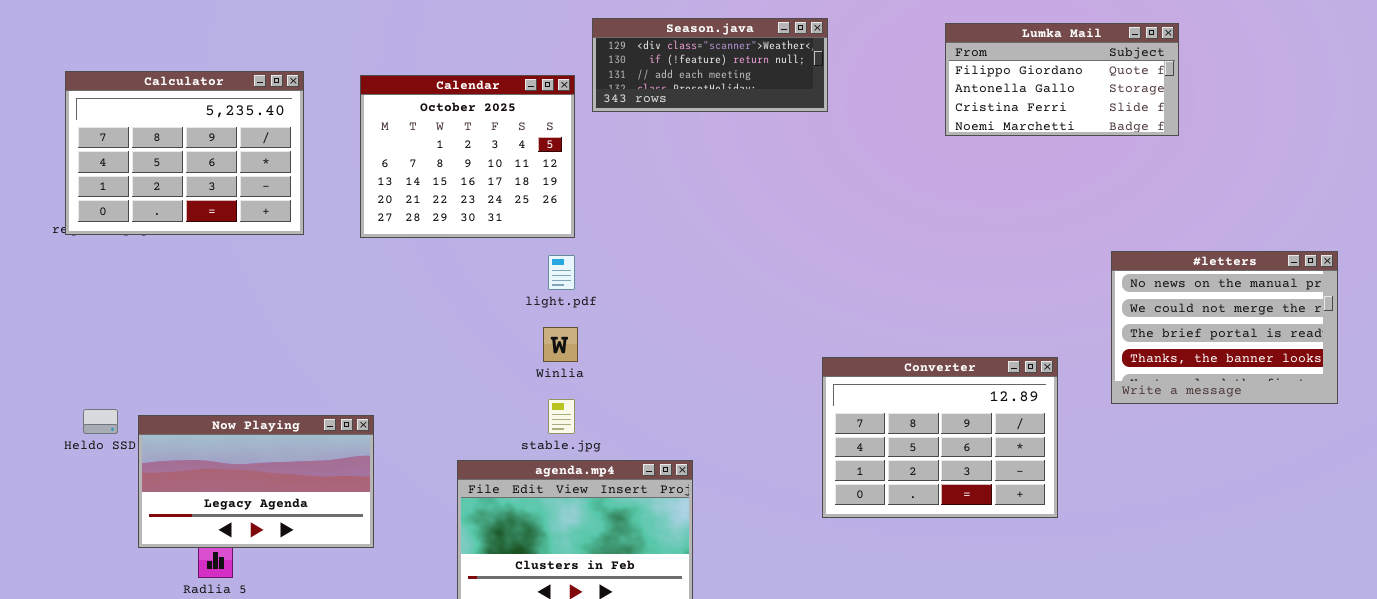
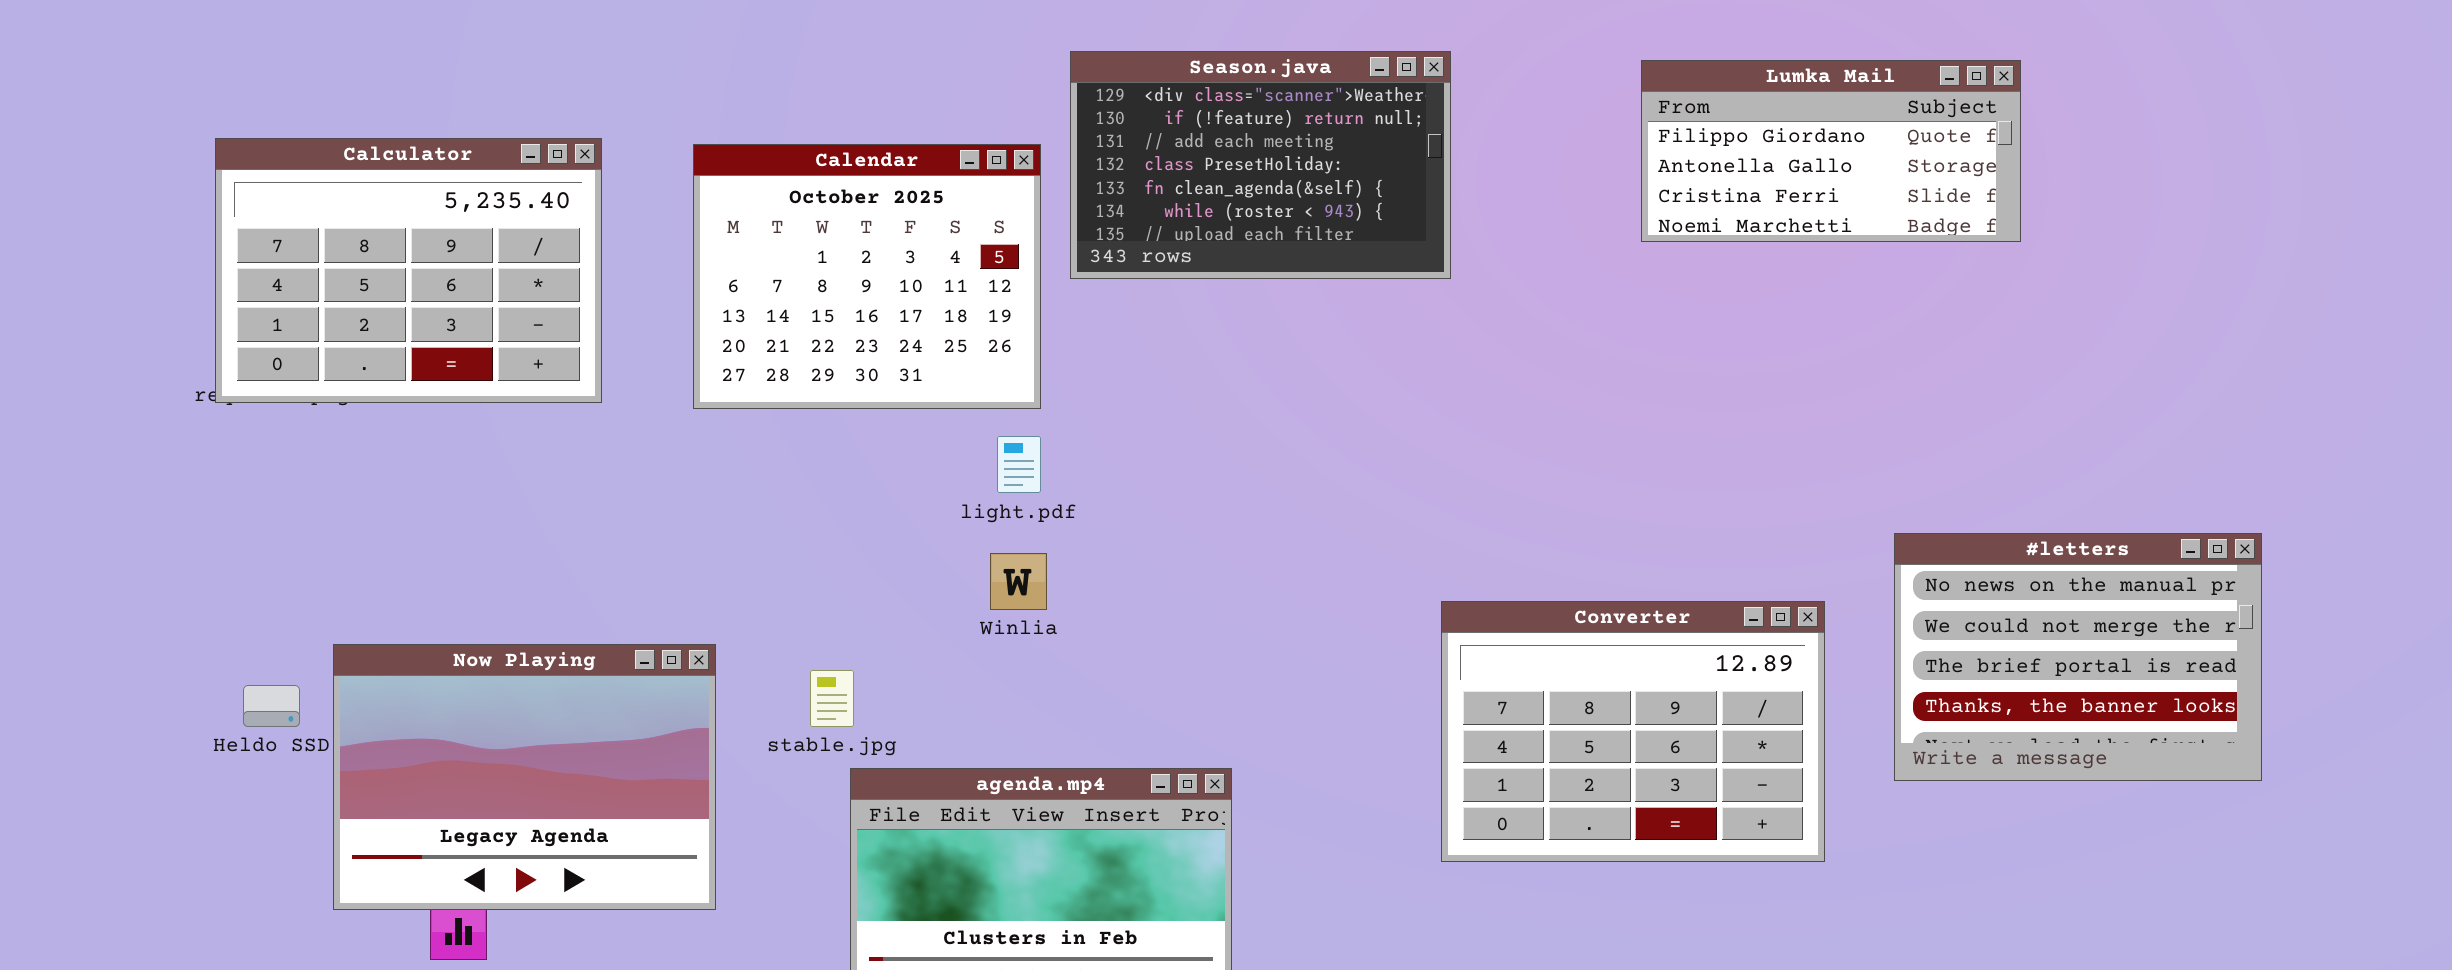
Season.java: [592,18,828,112] -> [1070,51,1451,279], resized
#letters: [1111,251,1338,404] -> [1894,533,2262,781], moved
stable.jpg: [548,399,575,434] -> [810,670,854,727], moved
Now Playing: [138,415,374,548] -> [333,644,716,910], resized

